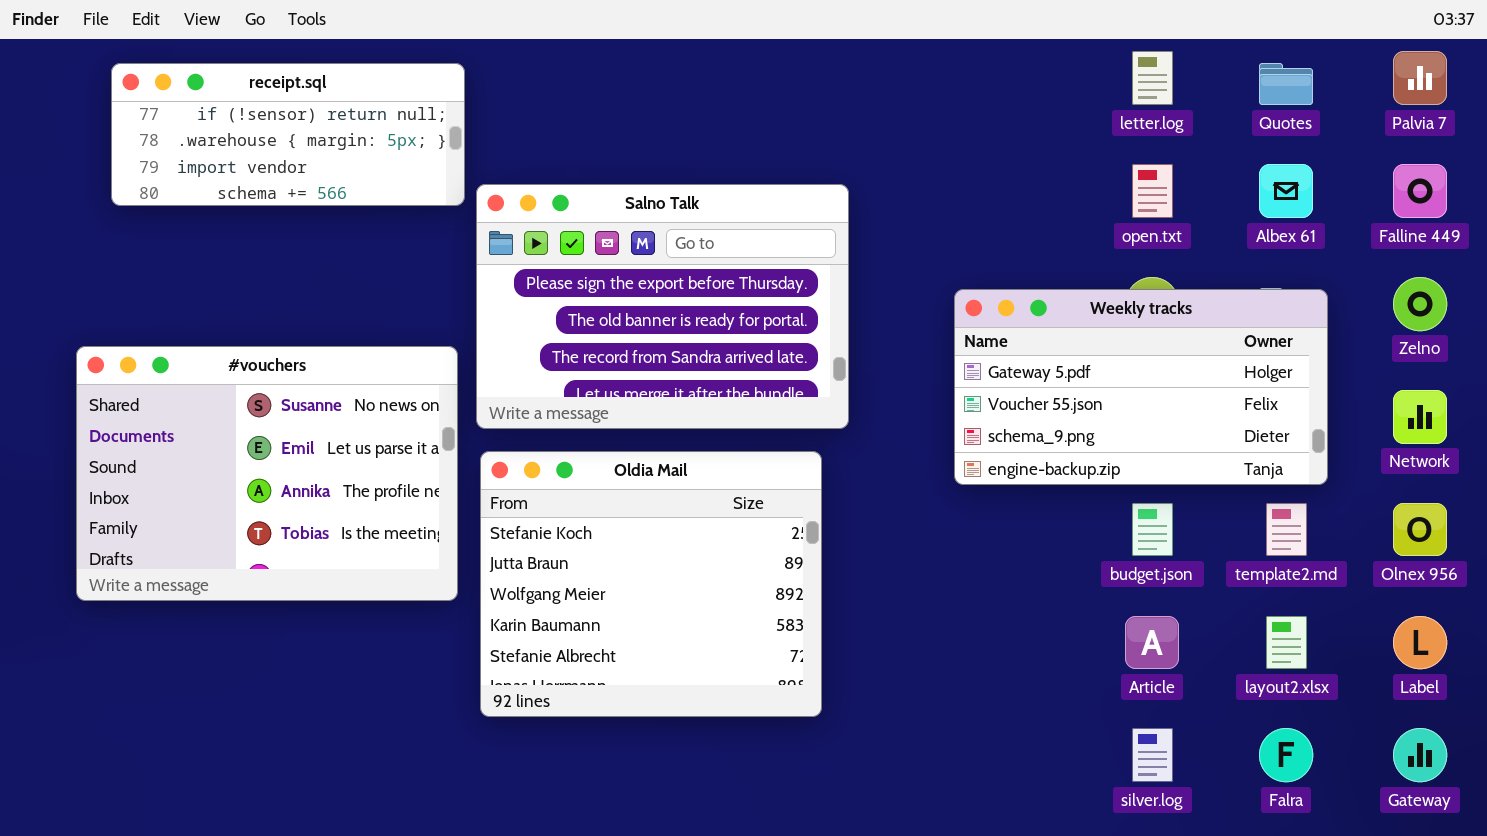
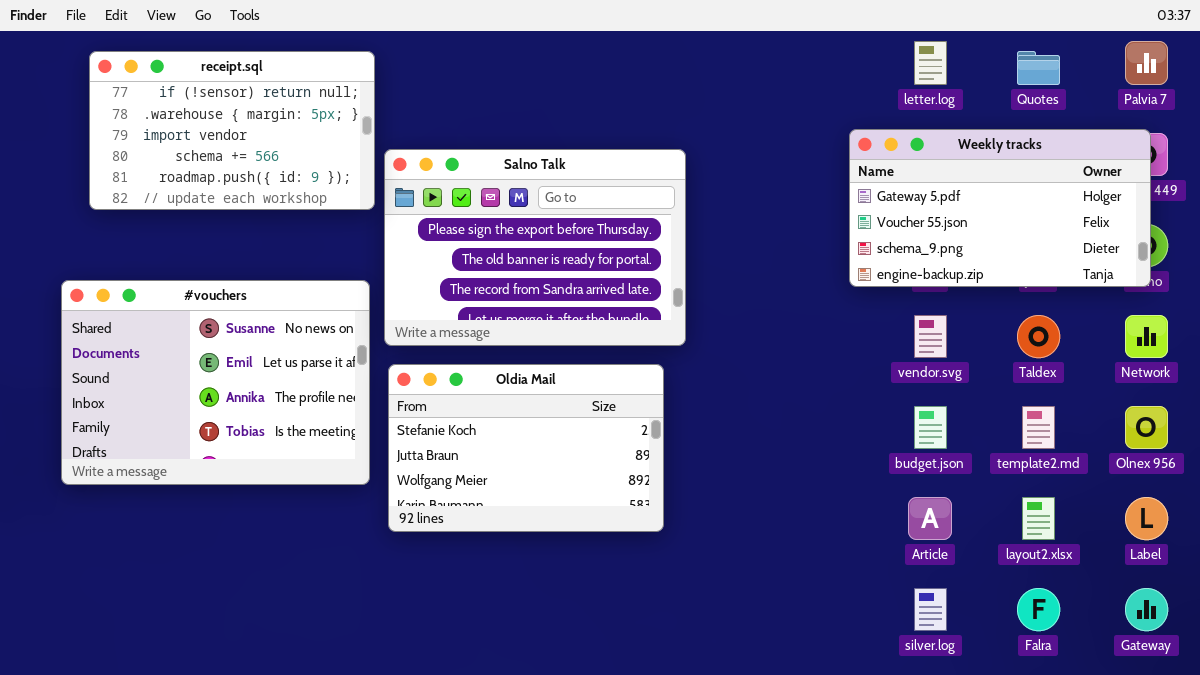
receipt.sql: [111,63,465,206] -> [89,51,375,210], resized
Weekly tracks: [954,289,1328,485] -> [849,129,1151,287], moved
Oldia Mail: [480,451,822,717] -> [388,364,664,532], resized

